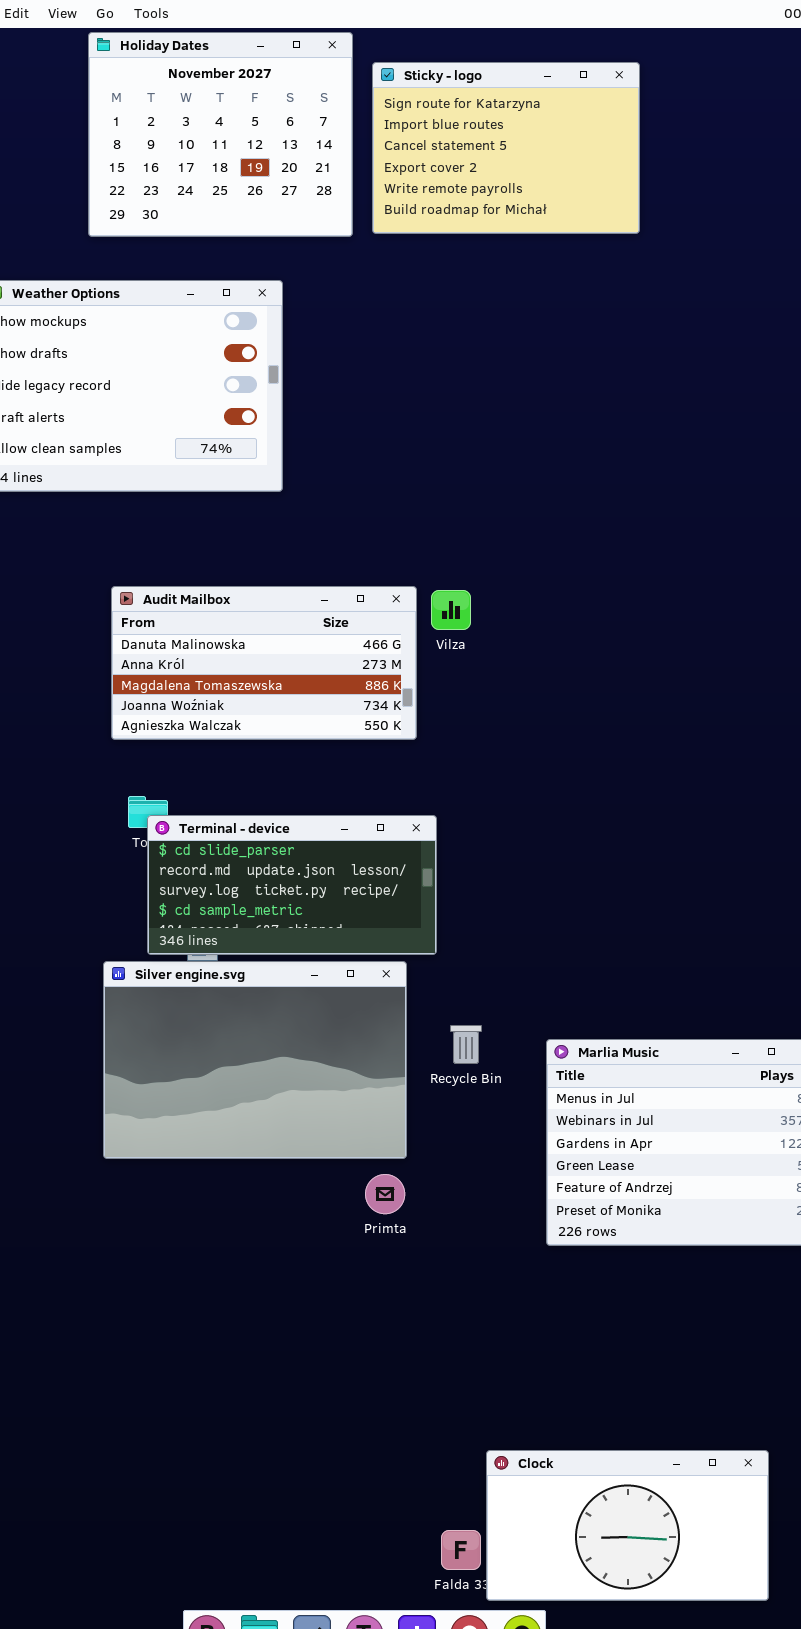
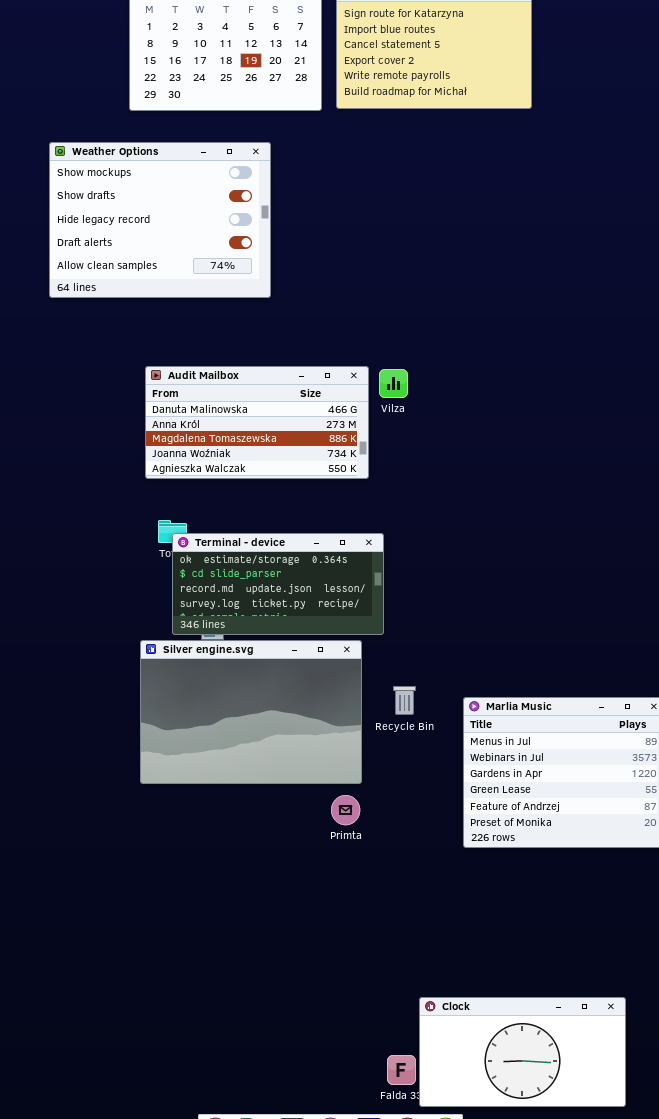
Terminal - device: [147,815,437,955] -> [172,533,384,635], scrolled up 1 row

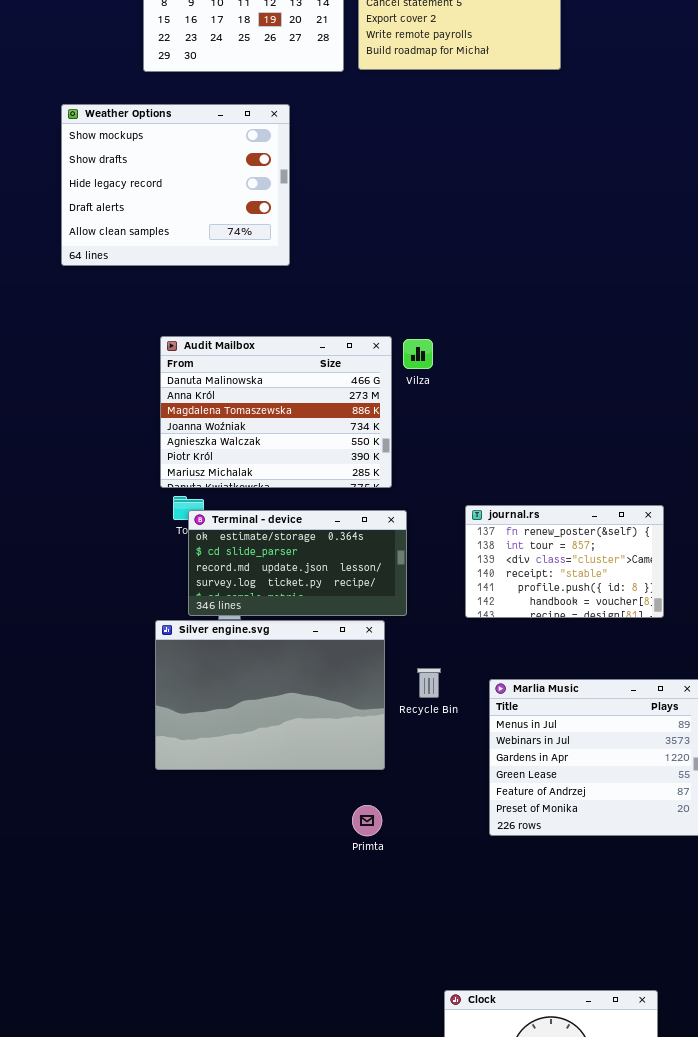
Audit Mailbox: [145,366,369,479] -> [160,336,392,488], resized
journal.rs: none -> [465,505,664,618], opened
Primta: [331,795,360,825] -> [352,805,382,836], moved

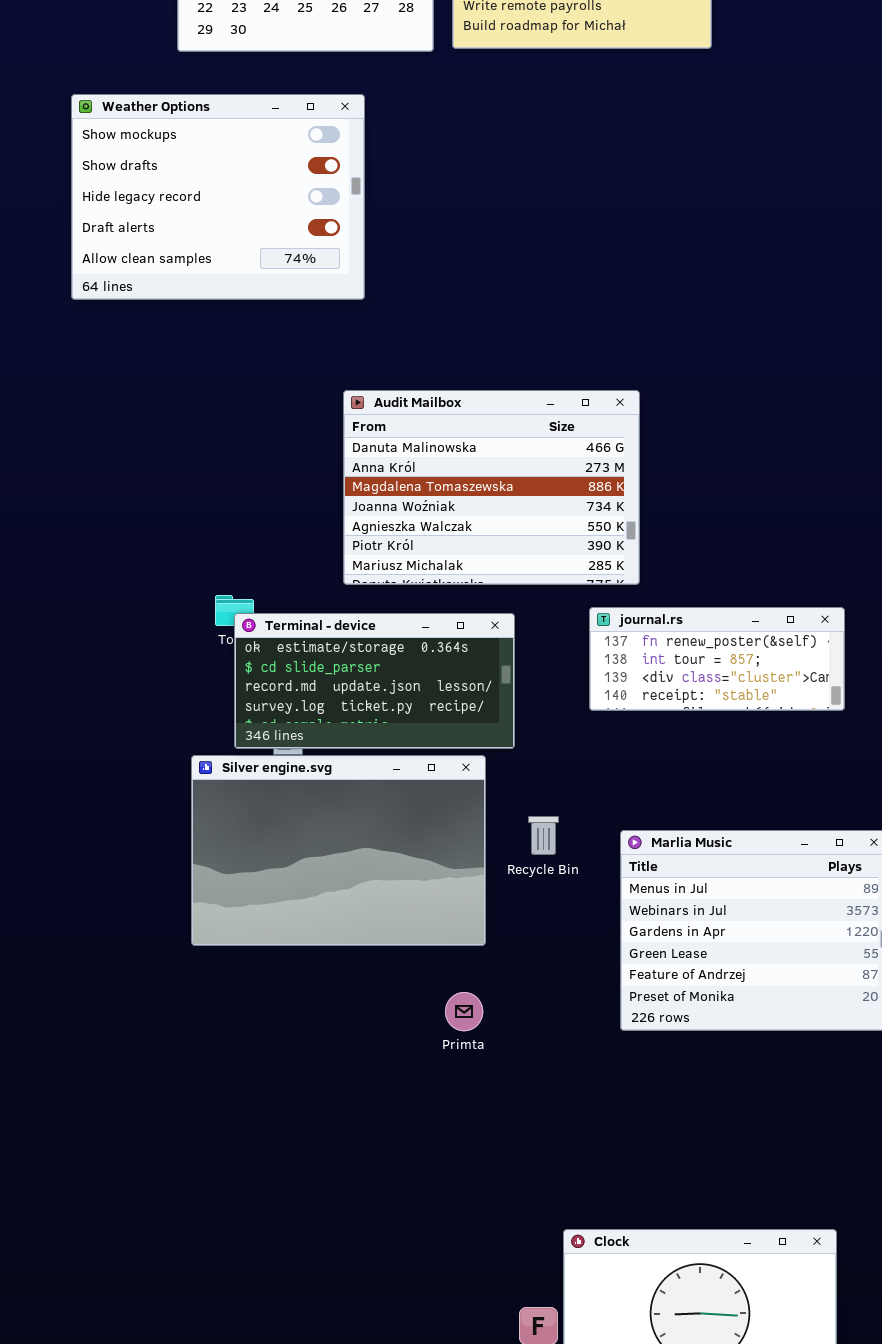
Audit Mailbox: [160,336,392,488] -> [343,390,640,585], moved
journal.rs: [465,505,664,618] -> [589,607,845,711], resized

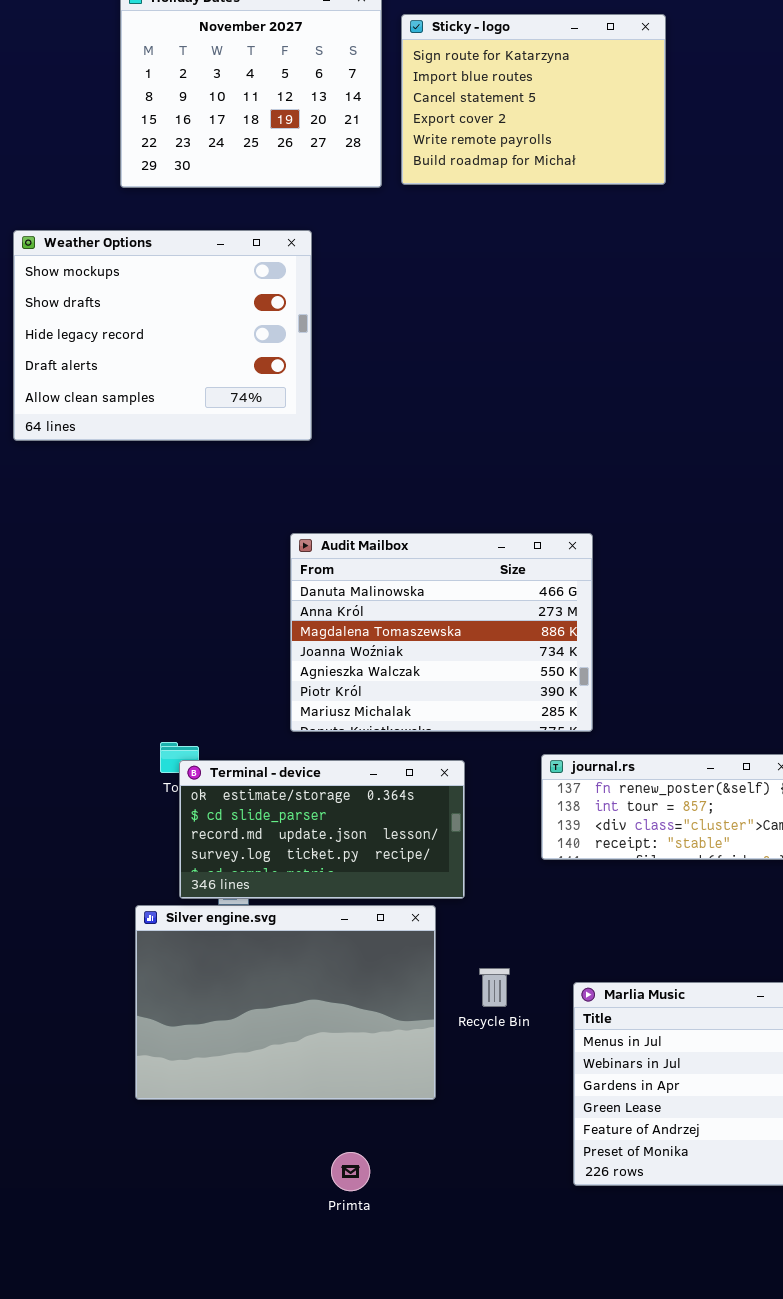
Primta: [445,992,483,1031] -> [331,1152,370,1191], moved

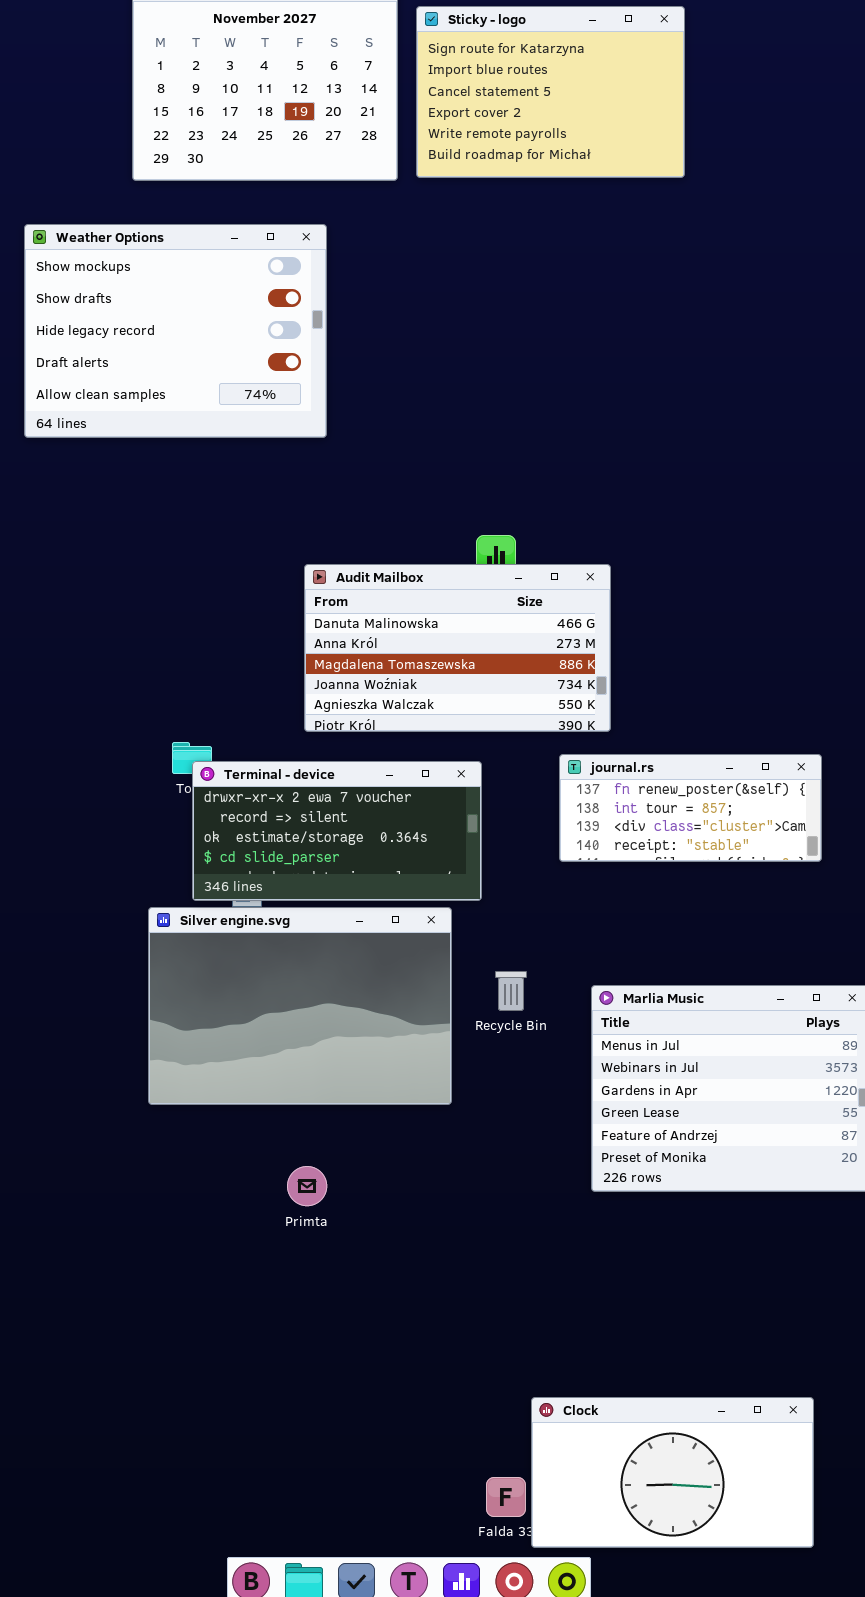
Audit Mailbox: [290,533,593,732] -> [304,564,611,732], resized
Terminal - device: [179,760,465,899] -> [192,761,482,901], scrolled up 2 rows
Primta: [331,1152,370,1191] -> [287,1166,327,1206], moved

